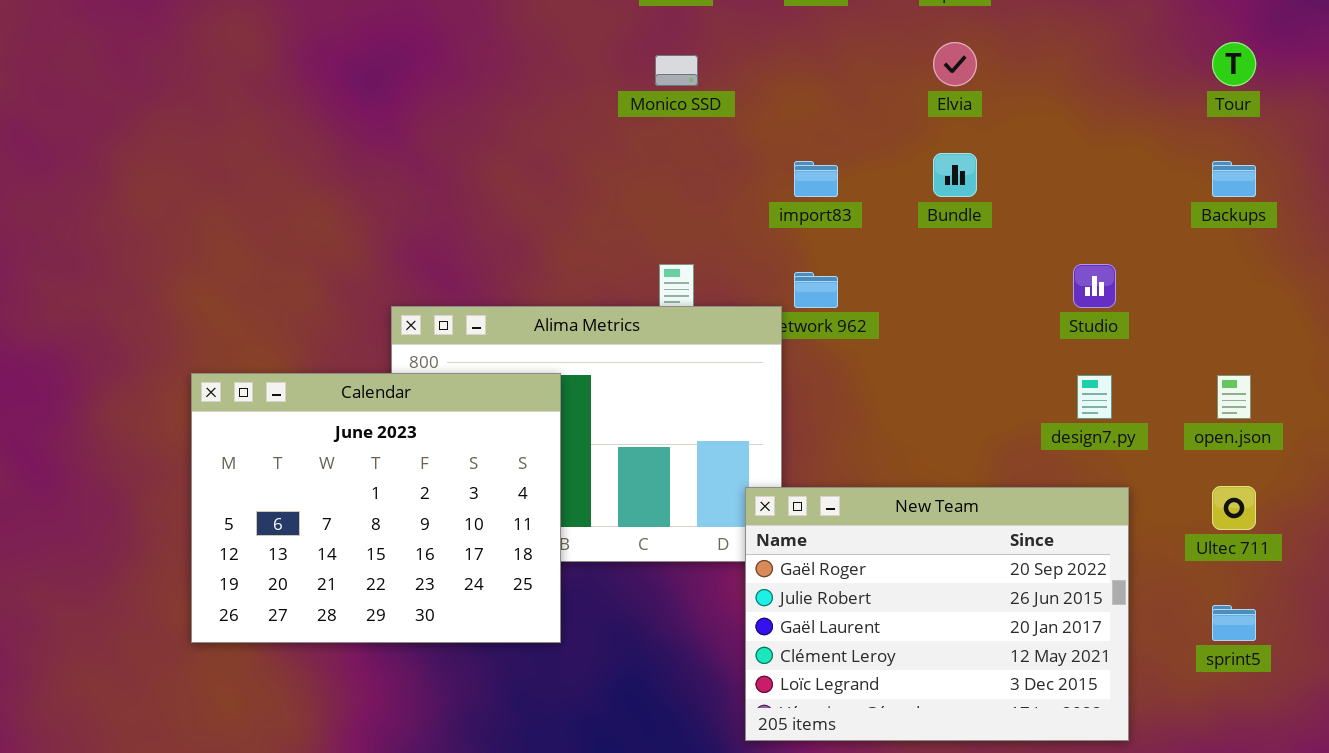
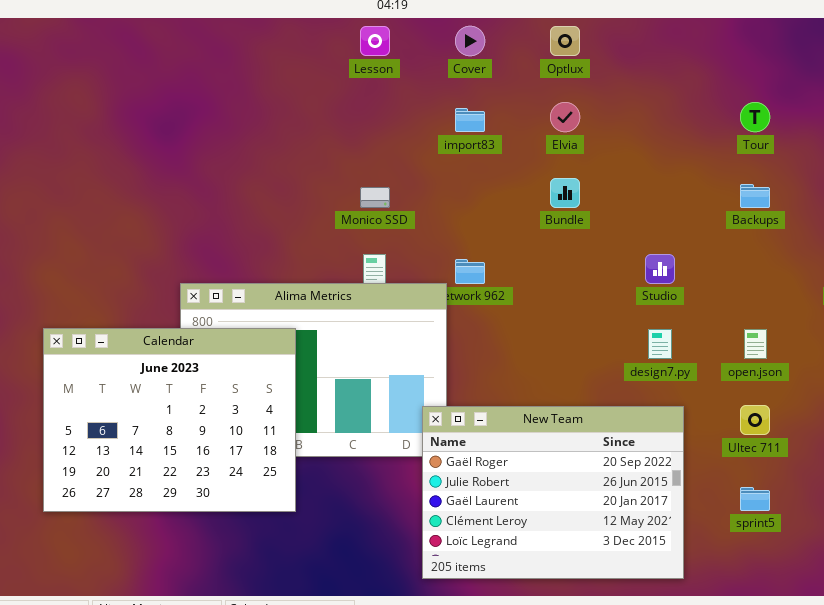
Monico SSD: [655,55,698,86] -> [360,187,390,208], moved
import83: [794,161,838,197] -> [455,108,485,132], moved

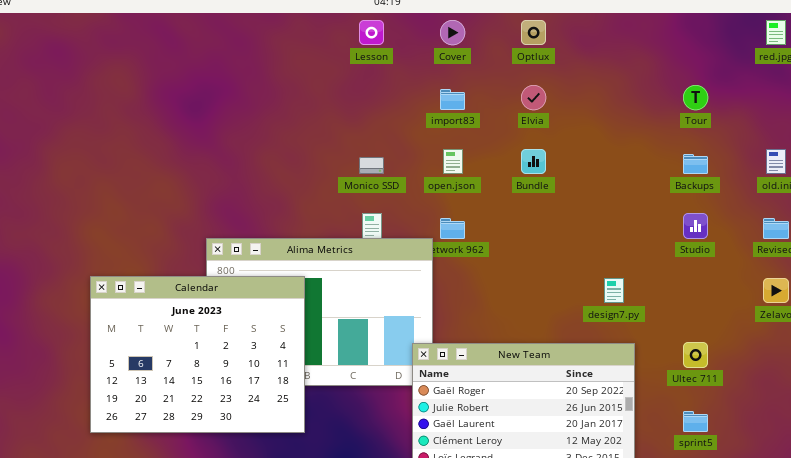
Studio: [645,254,675,284] -> [683,213,708,239], moved
open.json: [744,329,767,359] -> [443,149,463,174], moved

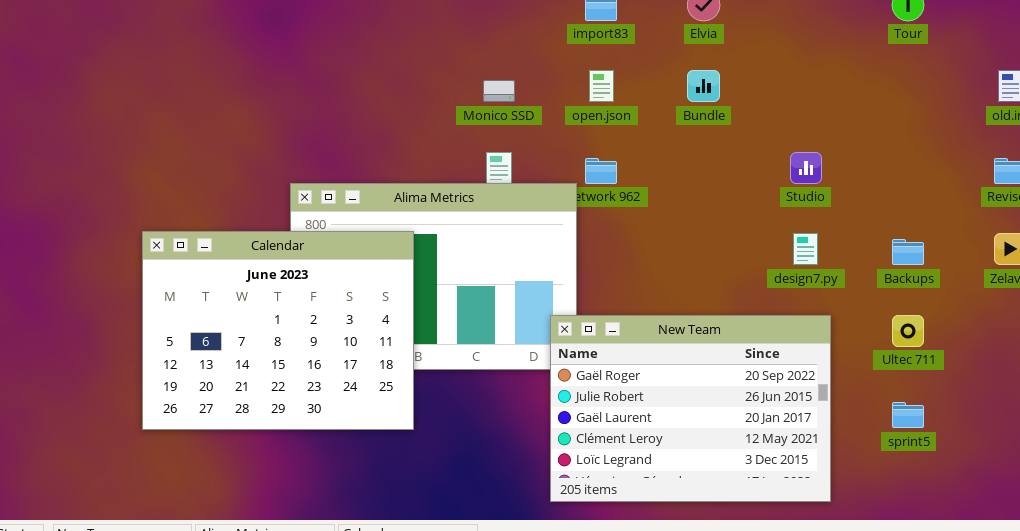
Backups: [683,154,708,174] -> [892,239,924,265], moved
Studio: [683,213,708,239] -> [790,152,822,184], moved

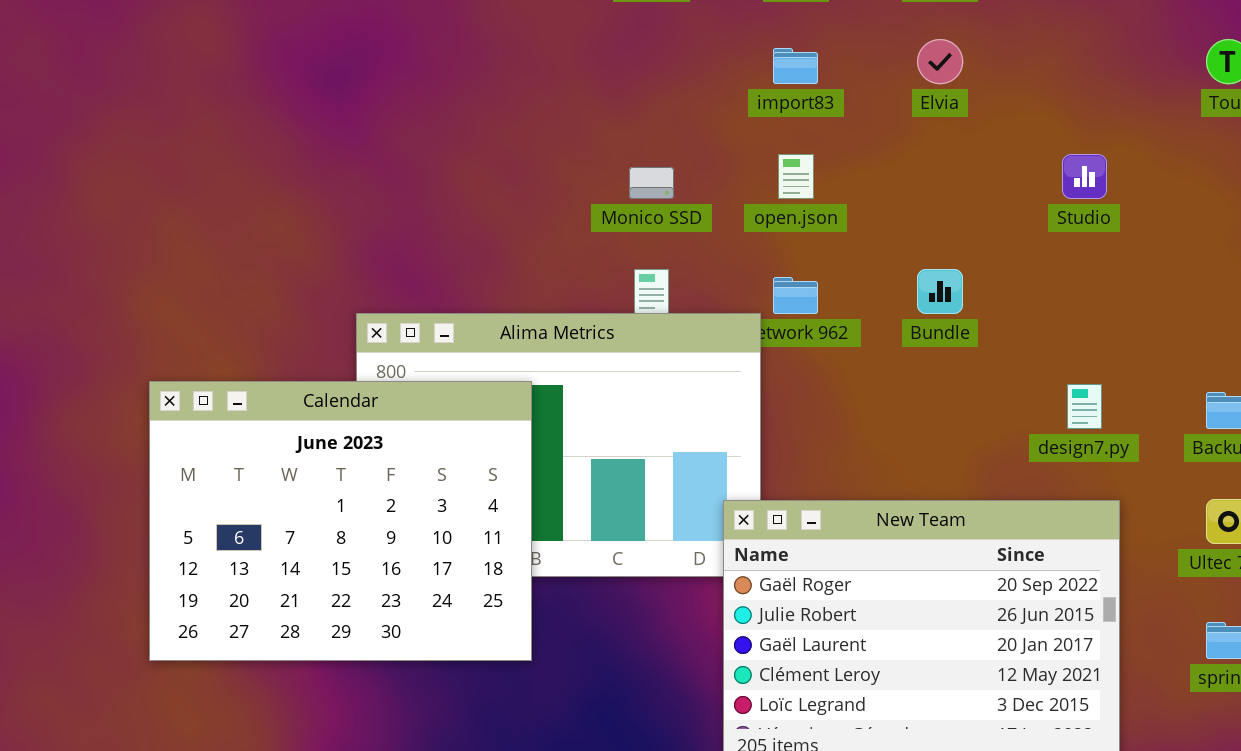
Bundle: [687,70,720,102] -> [917,269,963,314], moved
Studio: [790,152,822,184] -> [1062,154,1107,199], moved

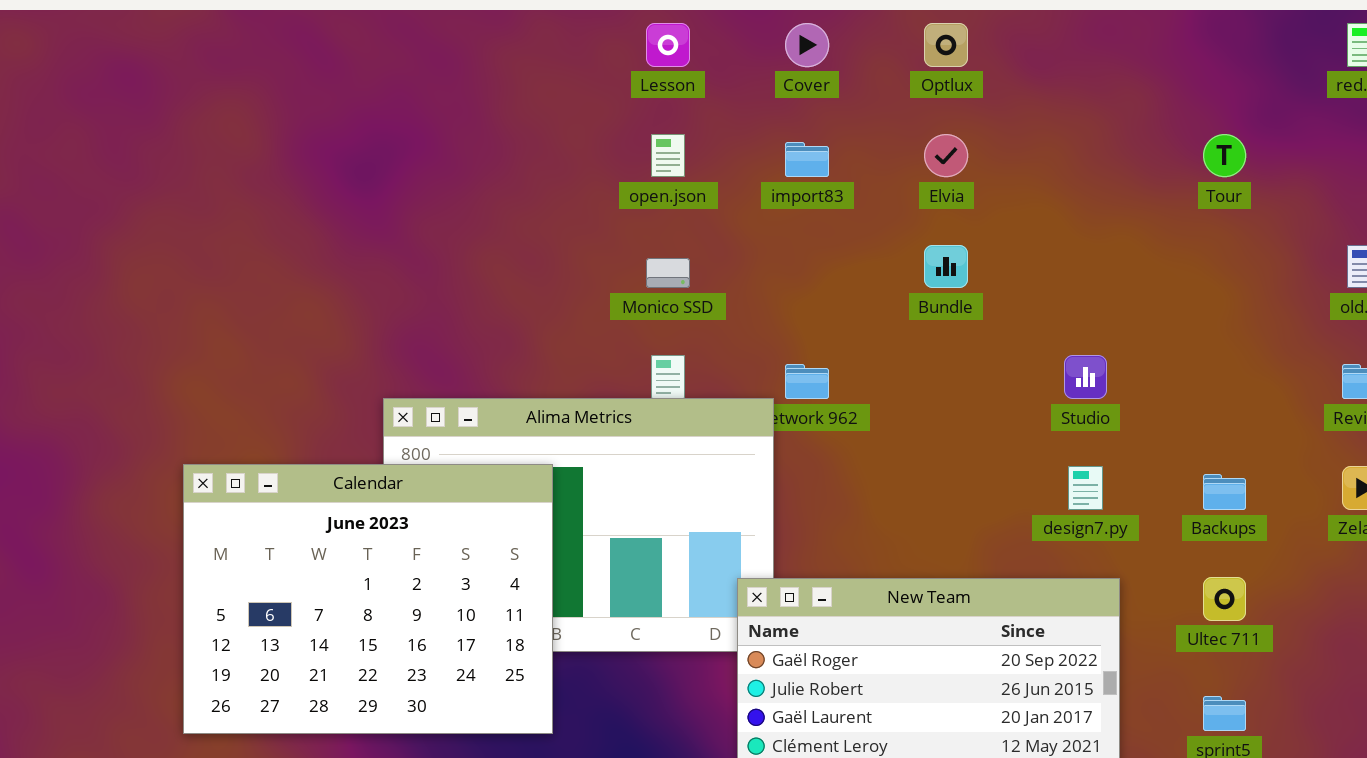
open.json: [778,154,814,199] -> [651,134,685,177], moved
Studio: [1062,154,1107,199] -> [1064,355,1107,399], moved
Bundle: [917,269,963,314] -> [924,245,968,288], moved

